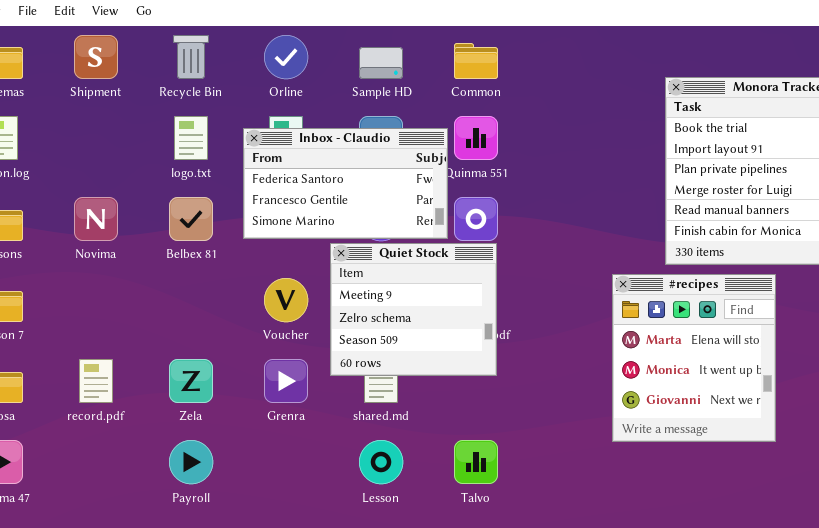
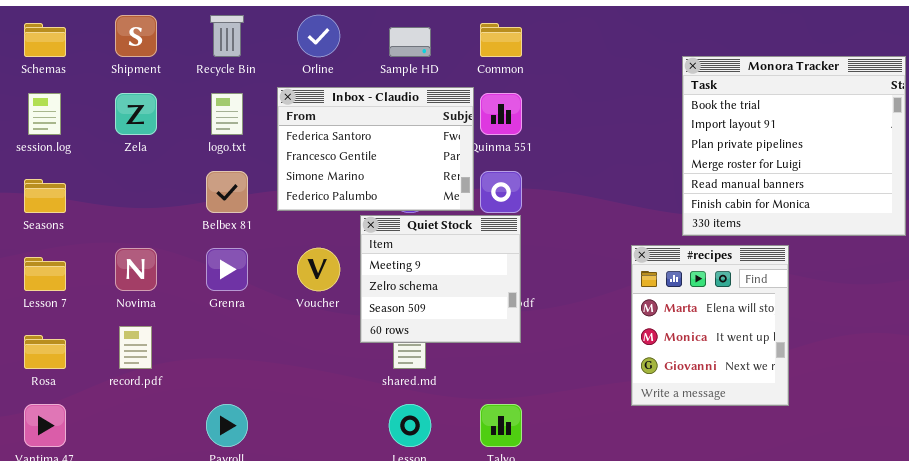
Inbox - Claudio: [243,128,448,239] -> [277,87,474,211], resized
Novima: [74,197,118,241] -> [115,248,157,291], moved
Zela: [169,359,213,403] -> [115,93,157,135], moved
Grenra: [264,359,308,403] -> [206,248,248,291], moved

